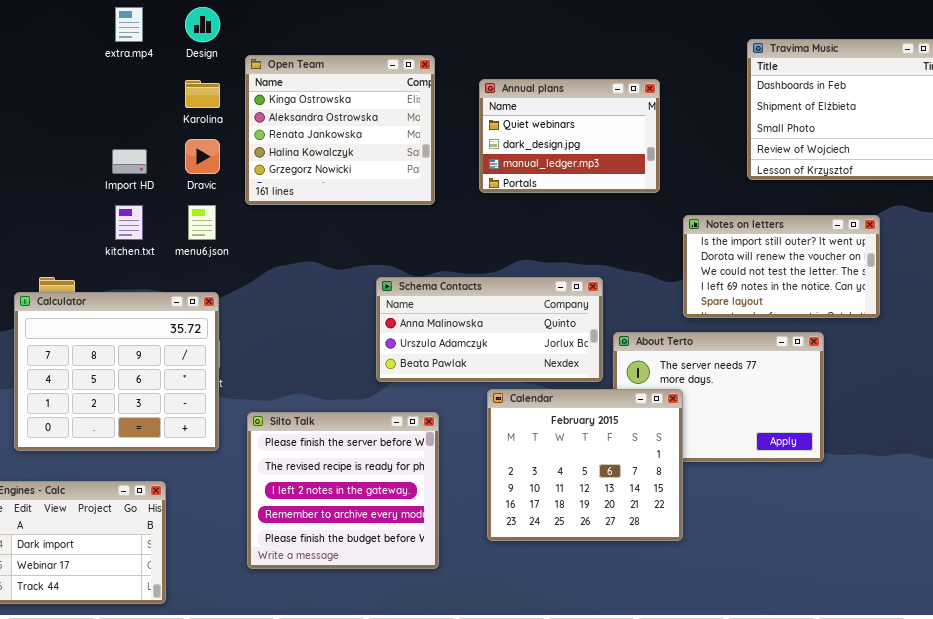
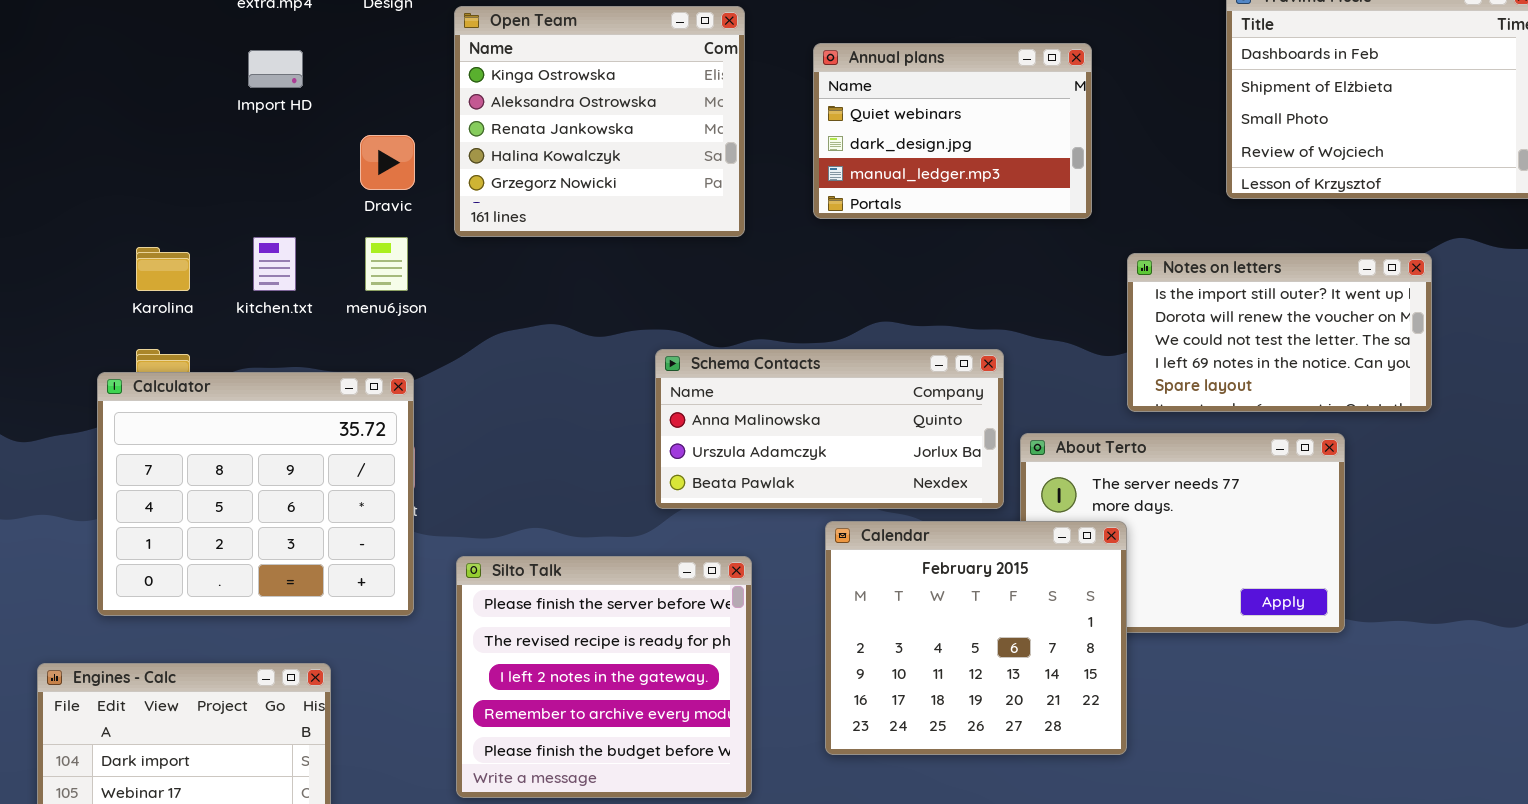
Karolina: [185,80,220,108] -> [136,247,190,291], moved
Import HD: [112,149,147,174] -> [248,50,303,88], moved

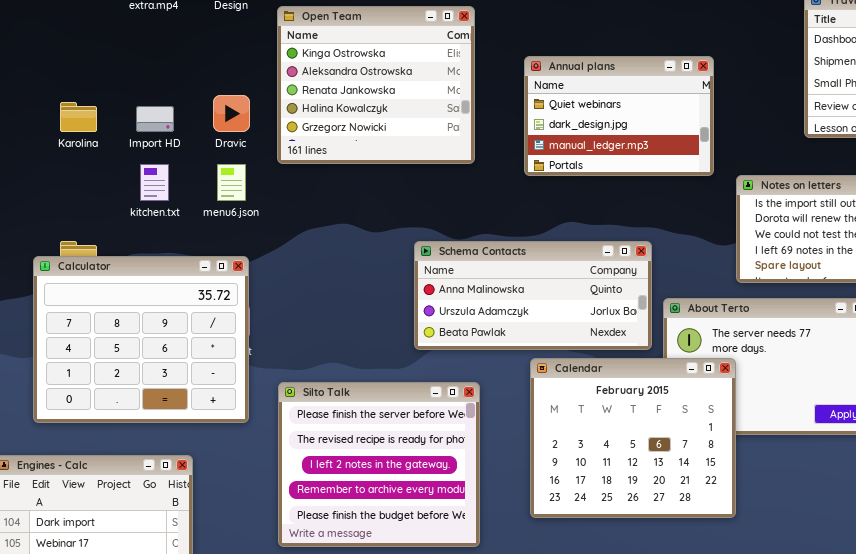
Annual plans: [813,43,1092,219] -> [524,56,714,176], moved
Import HD: [248,50,303,88] -> [136,106,174,132], moved
Karolina: [136,247,190,291] -> [60,102,97,132], moved

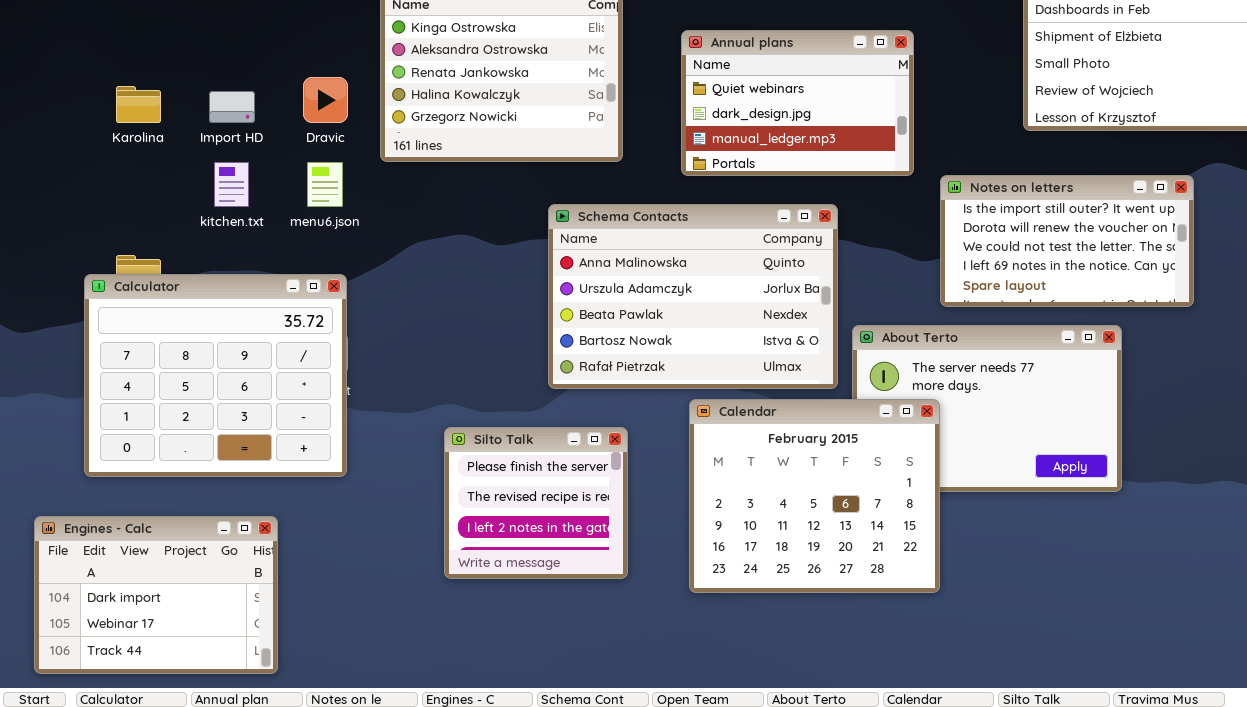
Schema Contacts: [414,241,652,350] -> [548,204,838,389], resized
Silto Talk: [278,382,480,547] -> [444,427,628,579], resized

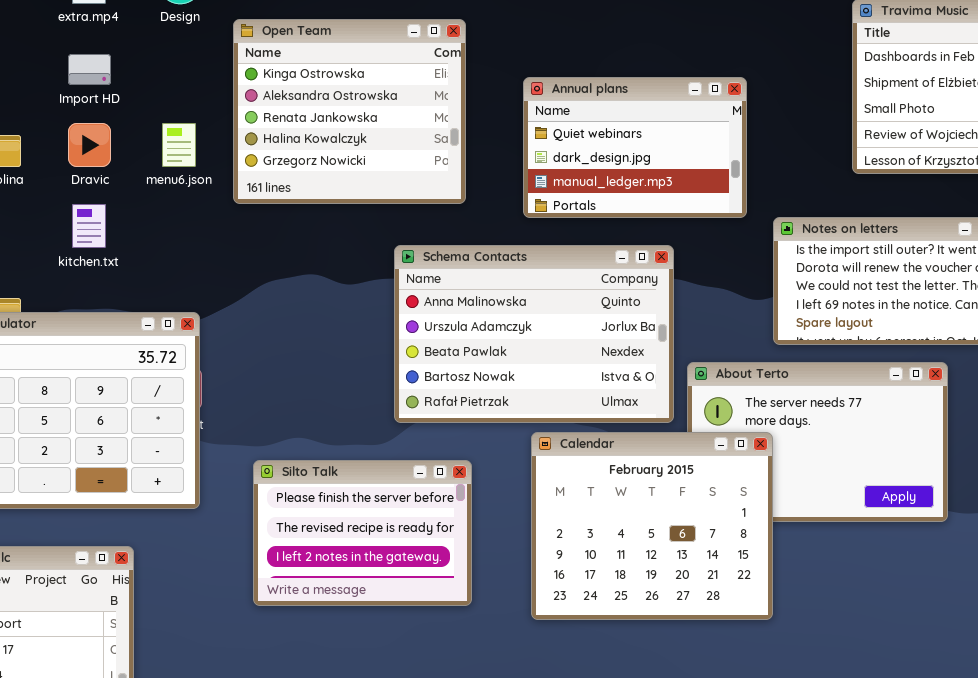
Dravic: [303,77,348,123] -> [68,123,111,167], moved
Import HD: [209,91,255,123] -> [68,54,111,85], moved
menu6.json: [307,162,343,207] -> [162,123,196,167], moved
Silto Talk: [444,427,628,579] -> [253,460,472,606], resized

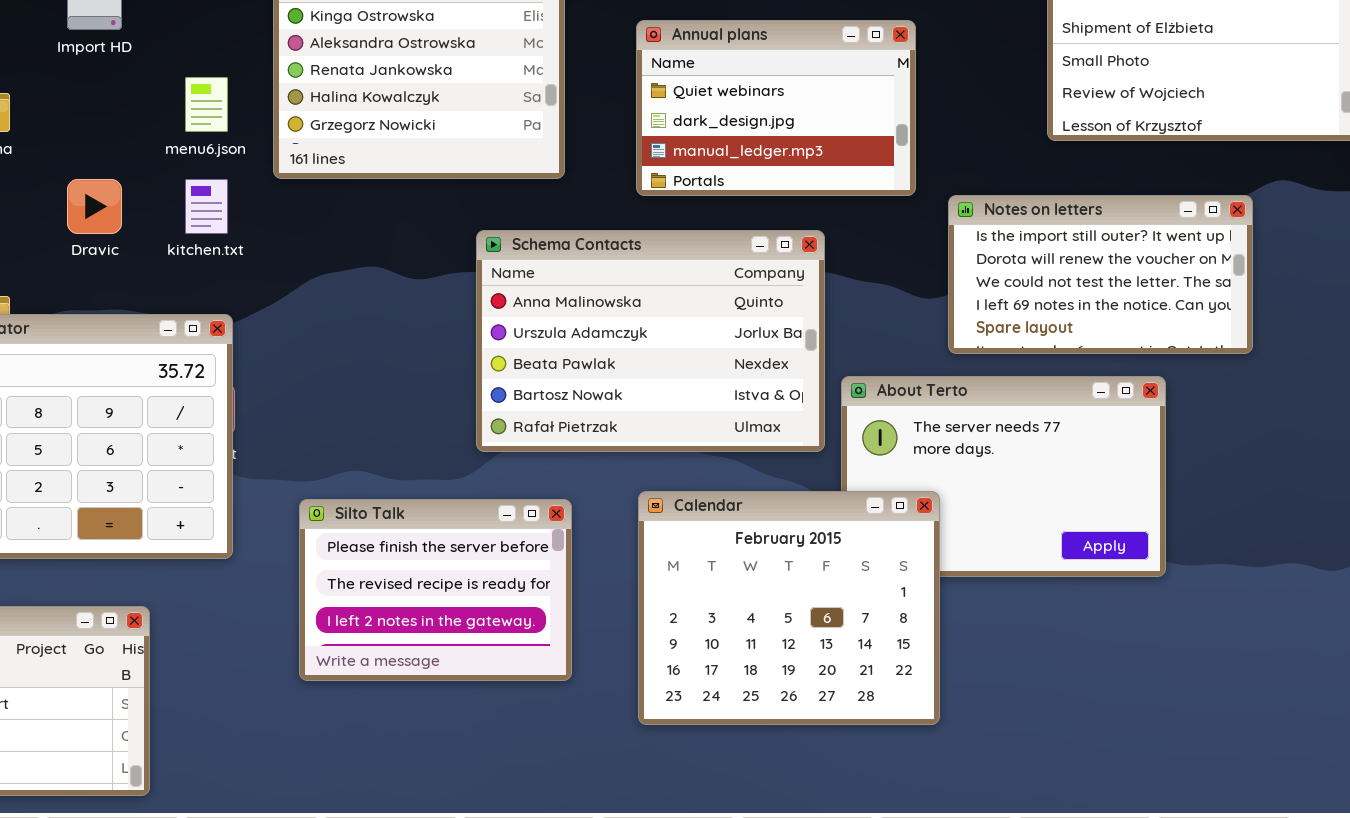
Dravic: [68,123,111,167] -> [67,179,122,234], moved
kitchen.txt: [72,204,106,248] -> [185,179,228,234], moved
Calendar: [531,432,773,620] -> [638,491,940,725], moved

